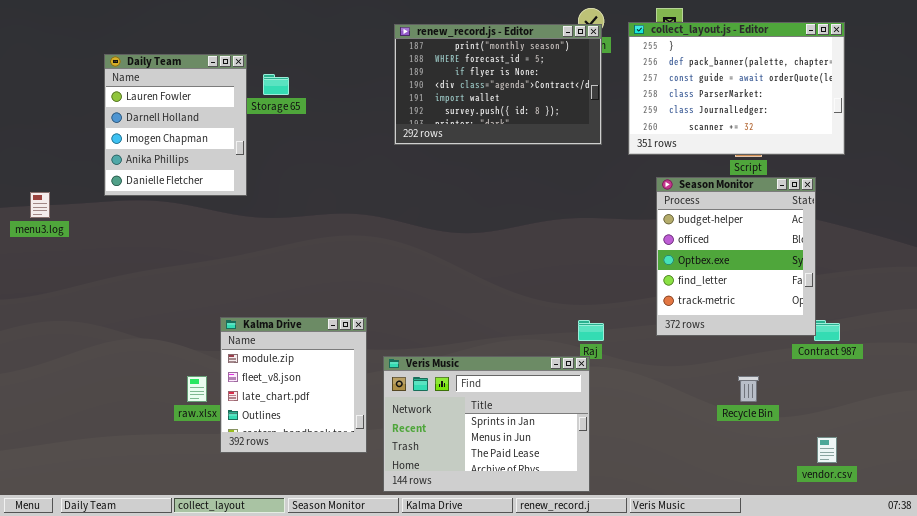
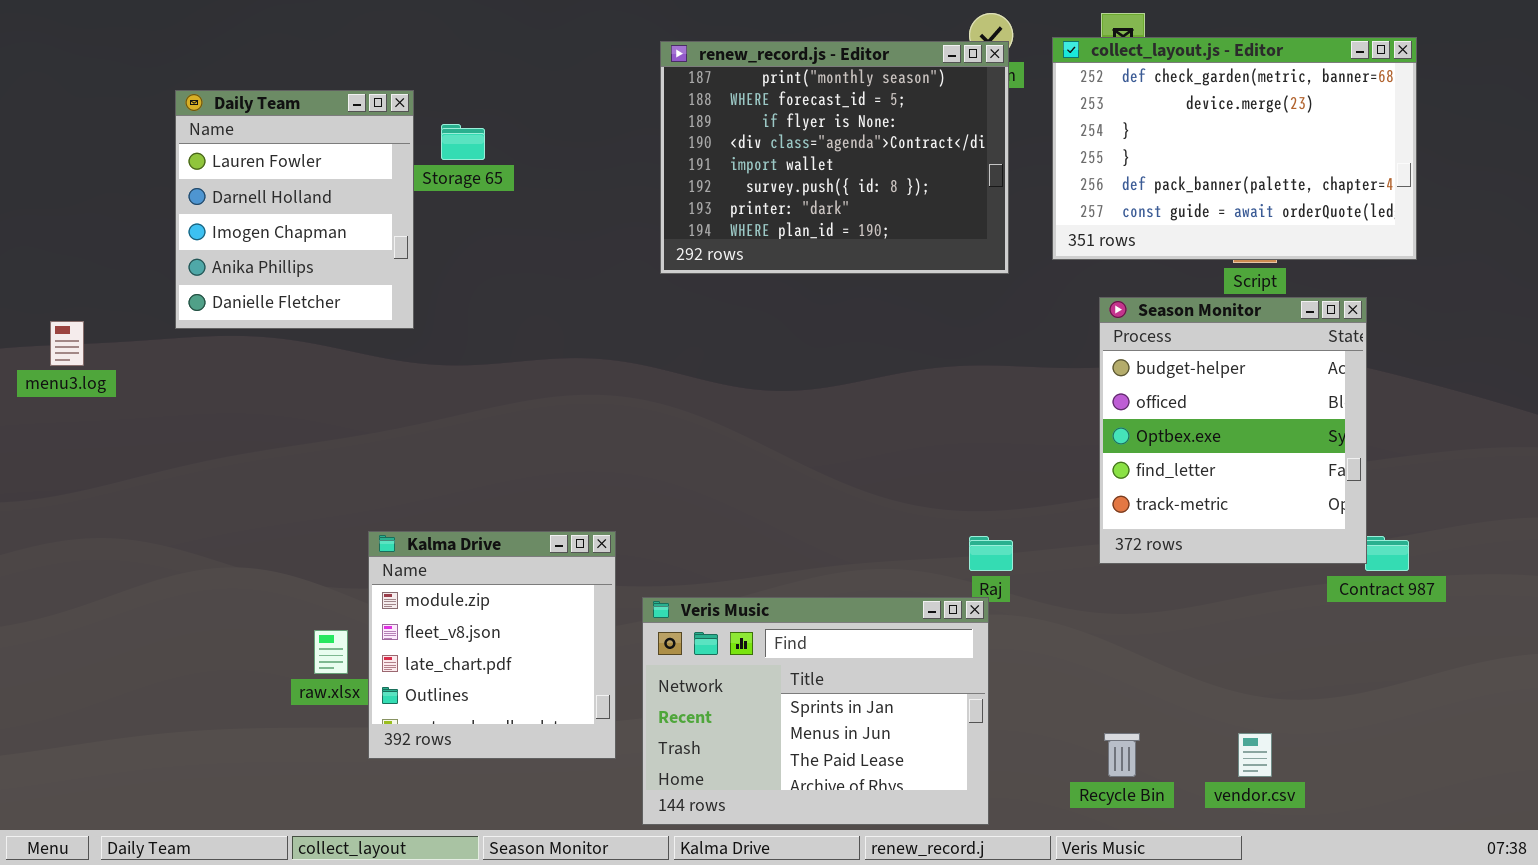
collect_layout.js - Editor: [628,22,845,155] -> [1052,37,1417,260], scrolled up 3 rows
renew_record.js - Editor: [394,24,602,145] -> [660,41,1009,274], resized
Recycle Bin: [738,376,759,402] -> [1104,733,1140,777], moved
vendor.csv: [817,437,837,463] -> [1238,733,1272,777], moved

